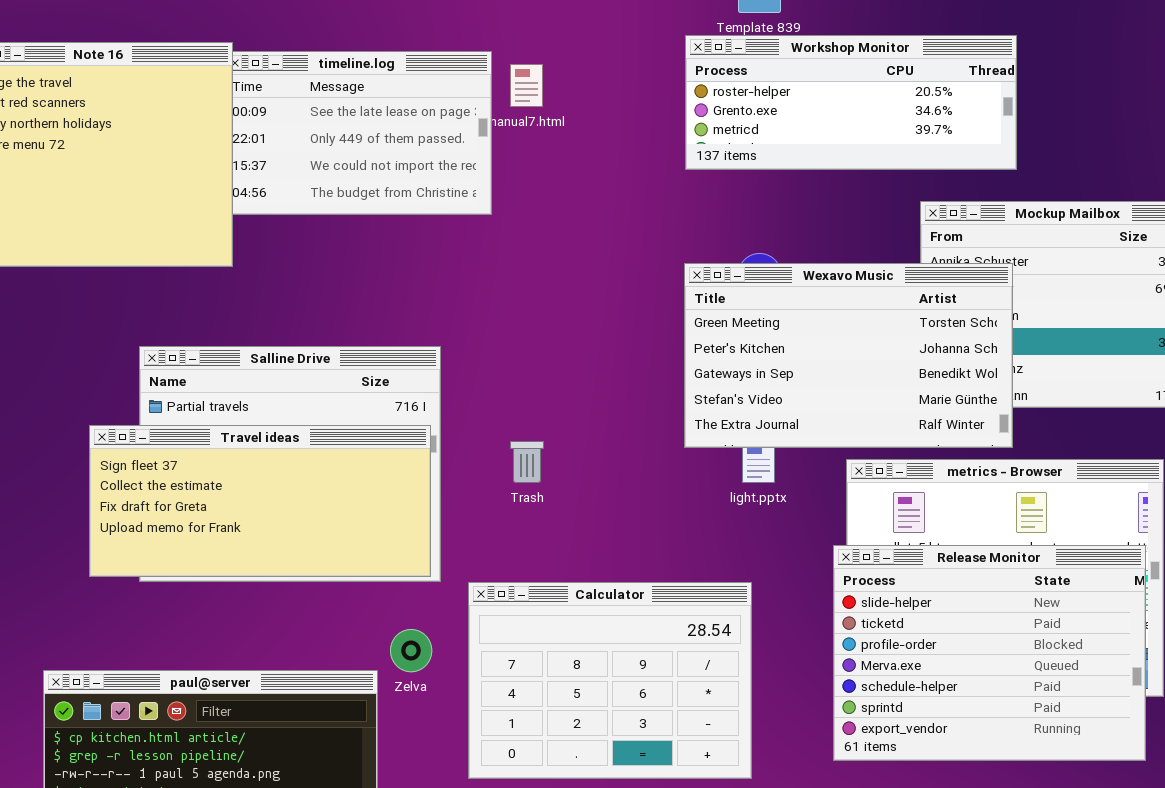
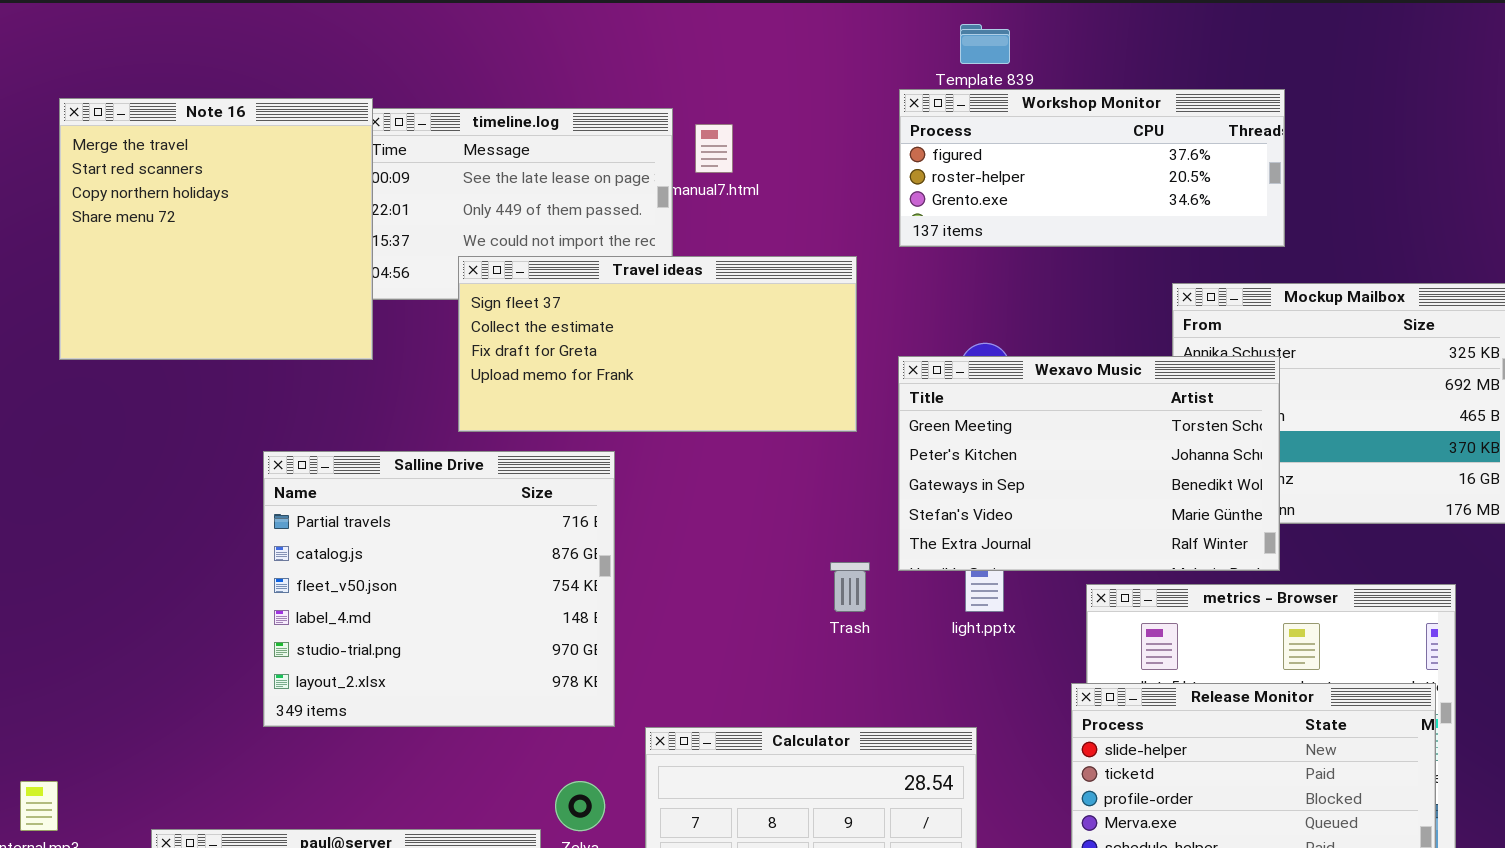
Workshop Monitor: [685,35,1017,170] -> [899,89,1285,247], scrolled up 1 row
Travel ideas: [89,425,431,577] -> [458,256,857,432], moved
Trash: [510,441,544,483] -> [830,562,870,612], moved

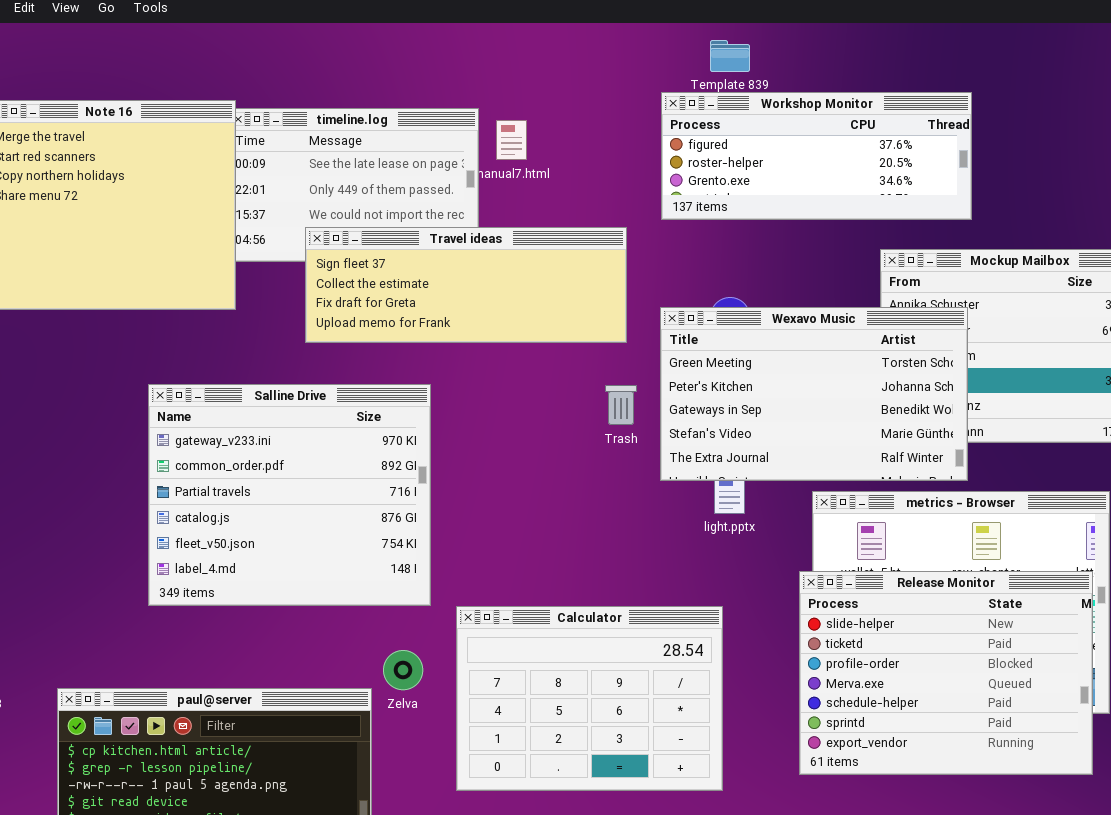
Travel ideas: [458,256,857,432] -> [305,227,627,343], resized
Salline Drive: [263,451,615,727] -> [148,384,431,606], scrolled up 2 rows
Trash: [830,562,870,612] -> [605,385,637,425], moved

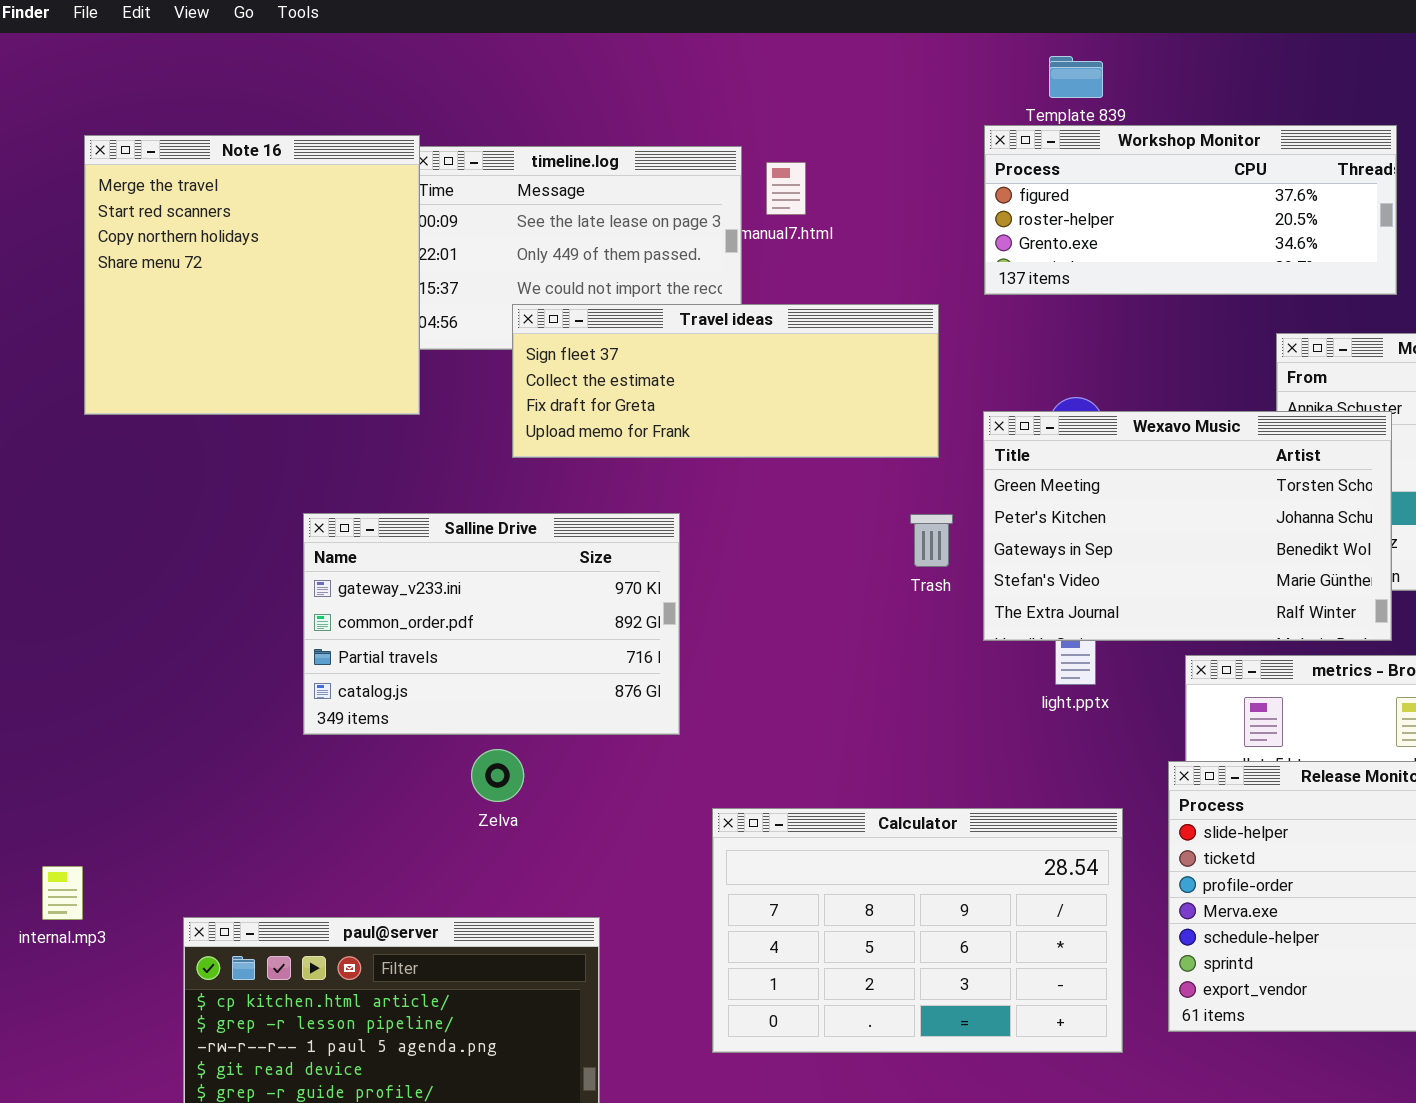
Salline Drive: [148,384,431,606] -> [303,513,680,735], resized
Calculator: [456,606,723,791] -> [712,808,1123,1053], resized
Zelva: [383,650,423,690] -> [471,749,524,802], moved

